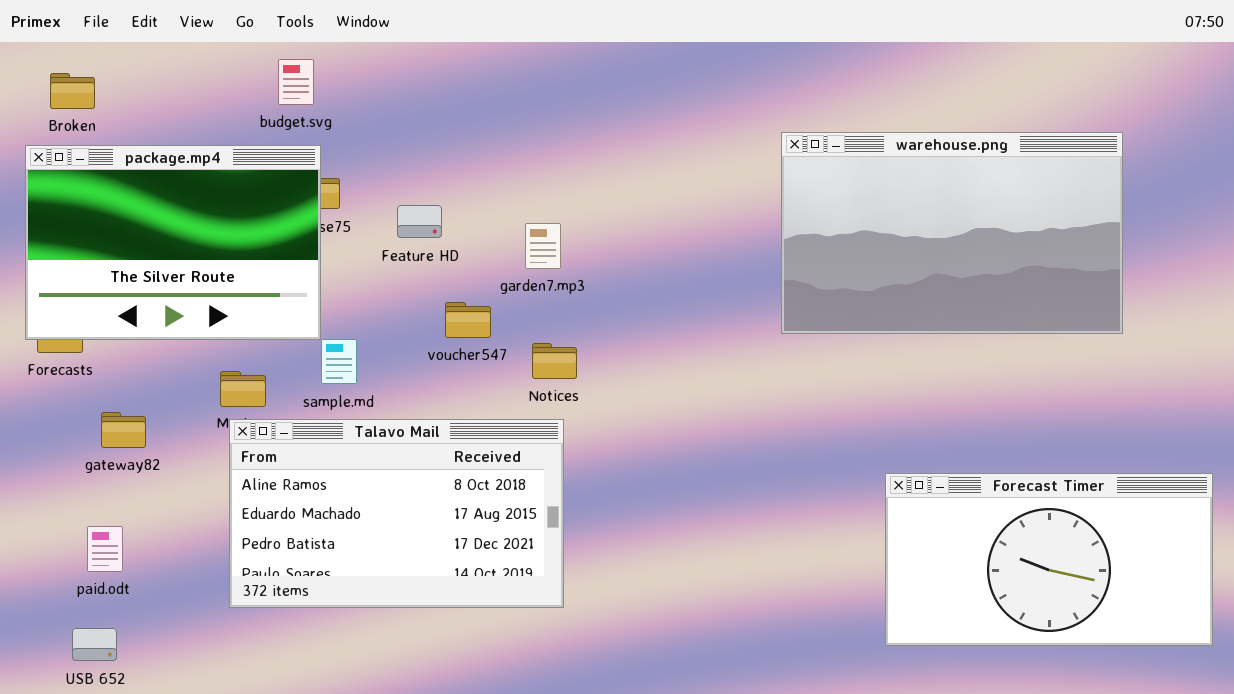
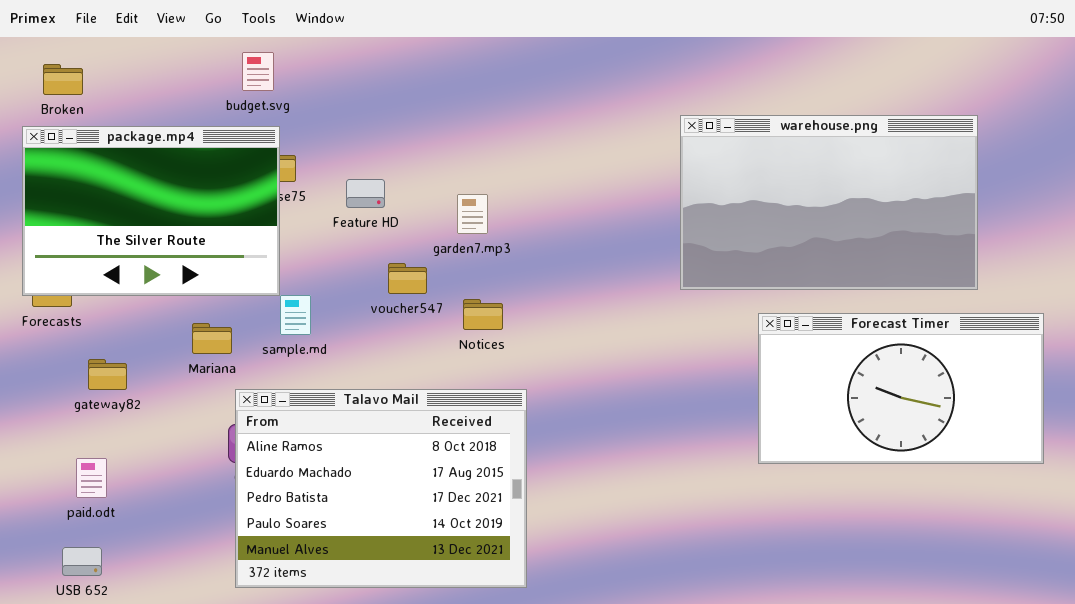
Talavo Mail: [229,419,564,608] -> [235,389,527,588], moved, resized
Forecast Timer: [885,473,1213,646] -> [758,313,1044,464], moved

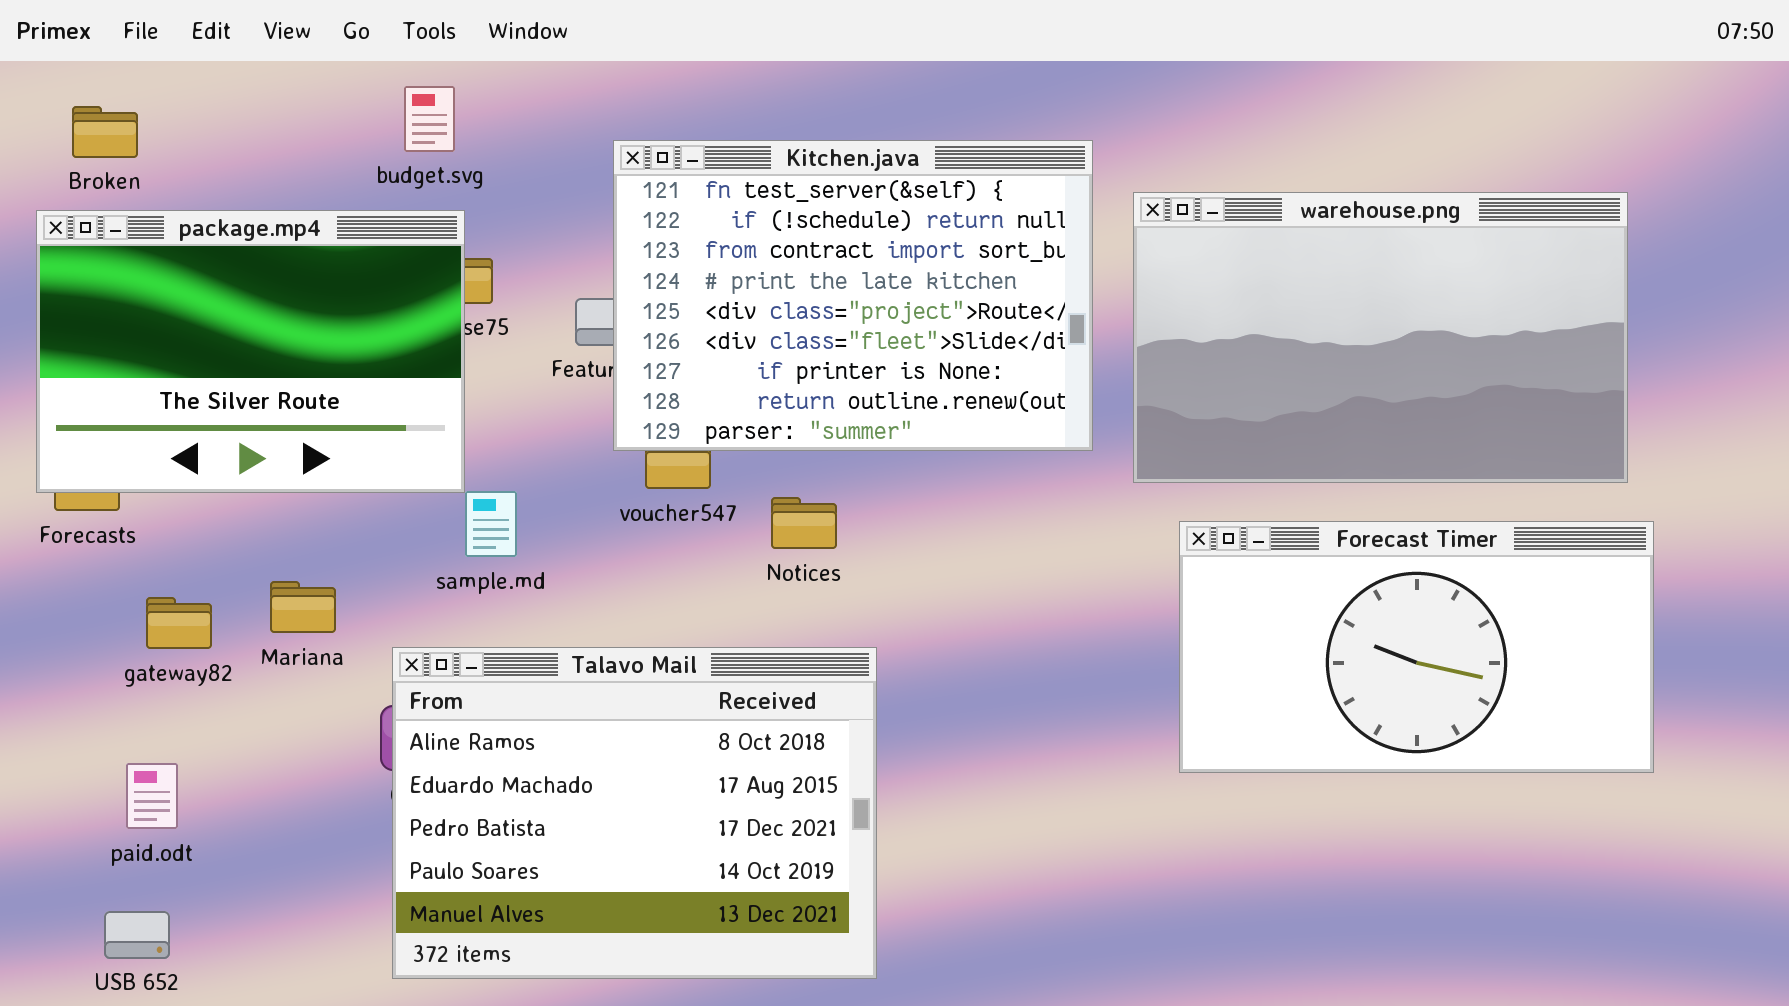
Kitchen.java: none -> [613,140,1093,451], opened
Forecast Timer: [758,313,1044,464] -> [1179,521,1654,773], moved
Mariana: [192,323,232,354] -> [270,581,336,633], moved

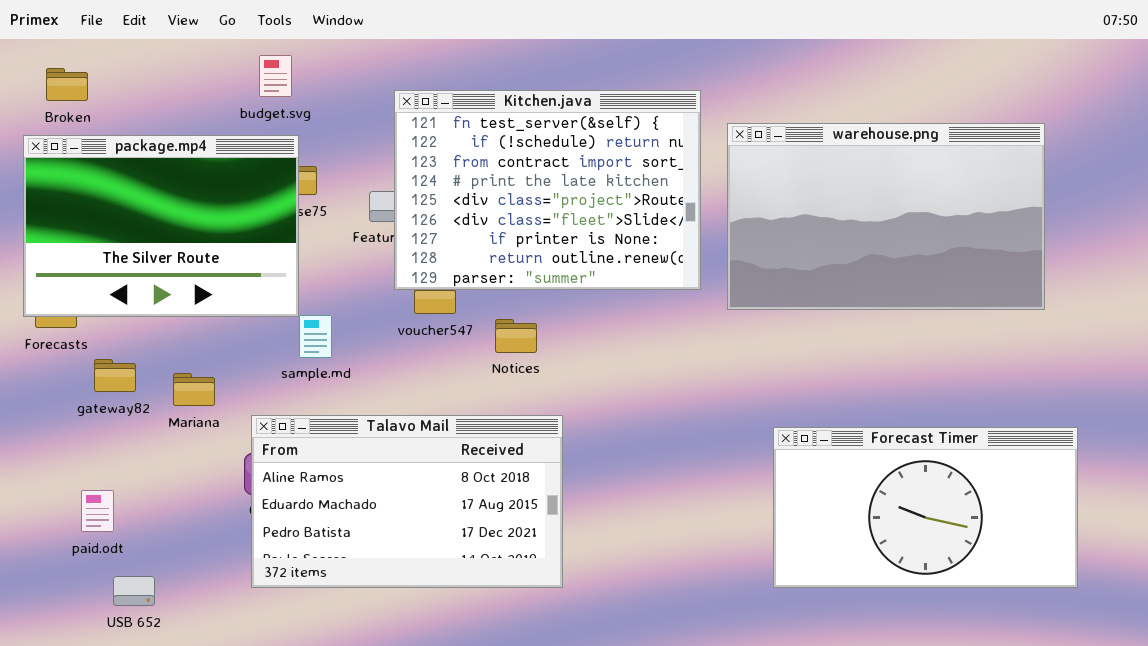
Forecast Timer: [1179,521,1654,773] -> [773,427,1078,588], moved
gateway82: [146,597,212,649] -> [94,359,136,392], moved
Talavo Mail: [392,647,877,979] -> [251,415,563,588], resized
USB 652: [104,911,170,959] -> [113,576,155,606], moved

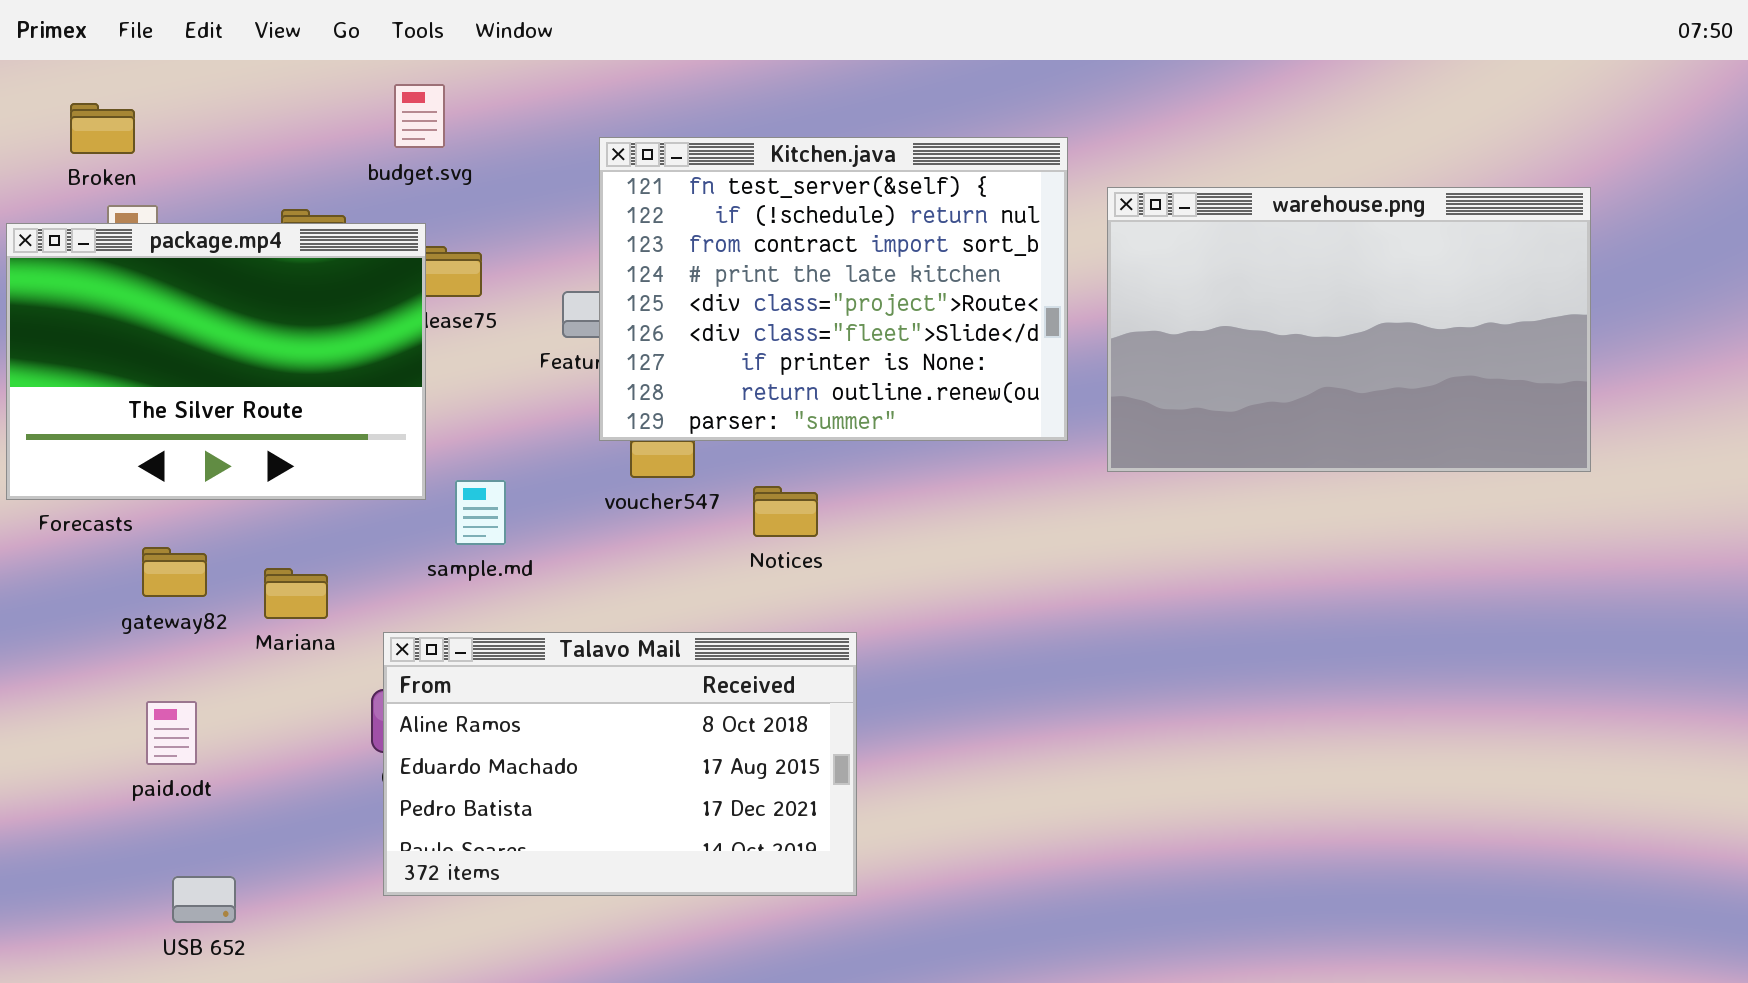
package.mp4: [23,135,299,317] -> [6,223,426,500], moved
Forecast Timer: [773,427,1078,588] -> none, closed
paid.odt: [81,490,114,532] -> [146,701,197,765], moved

